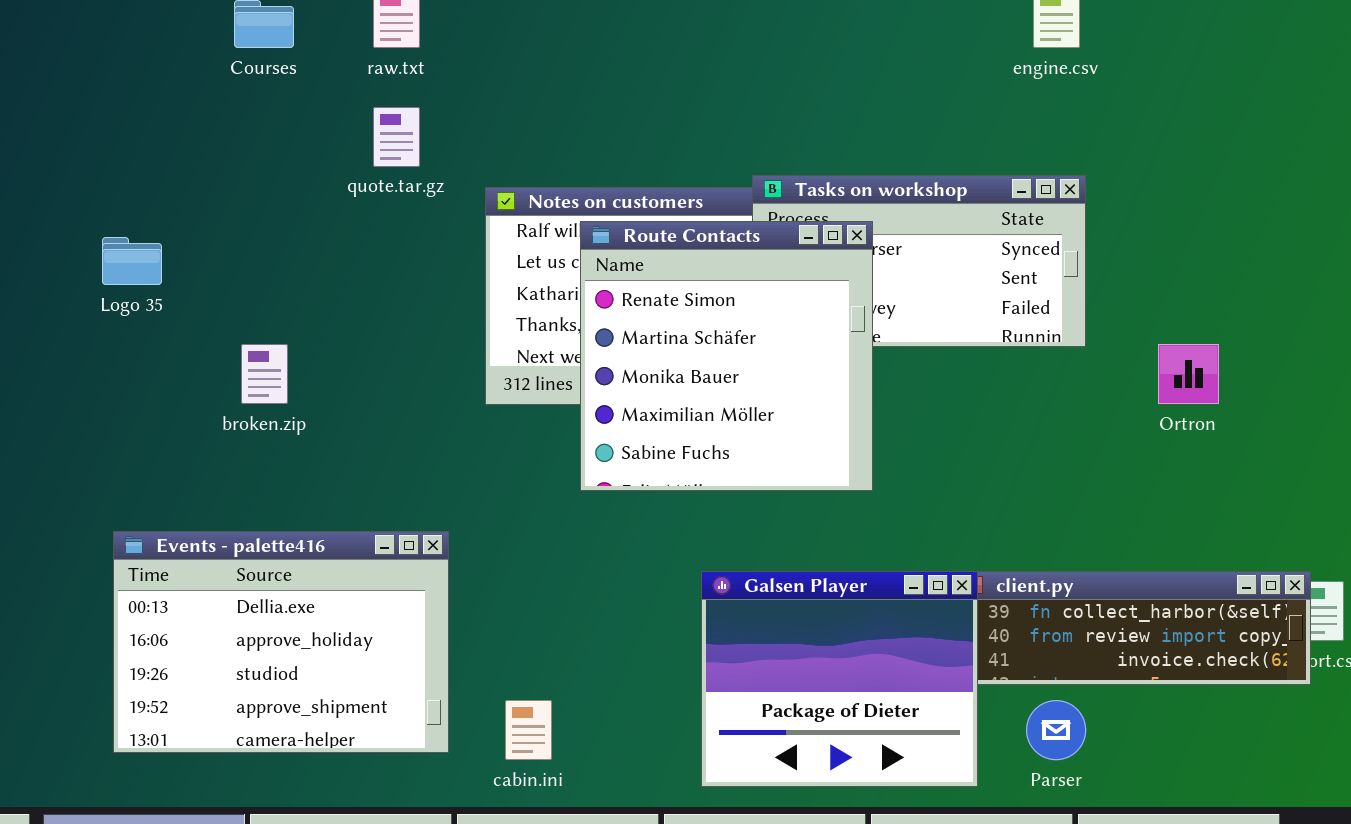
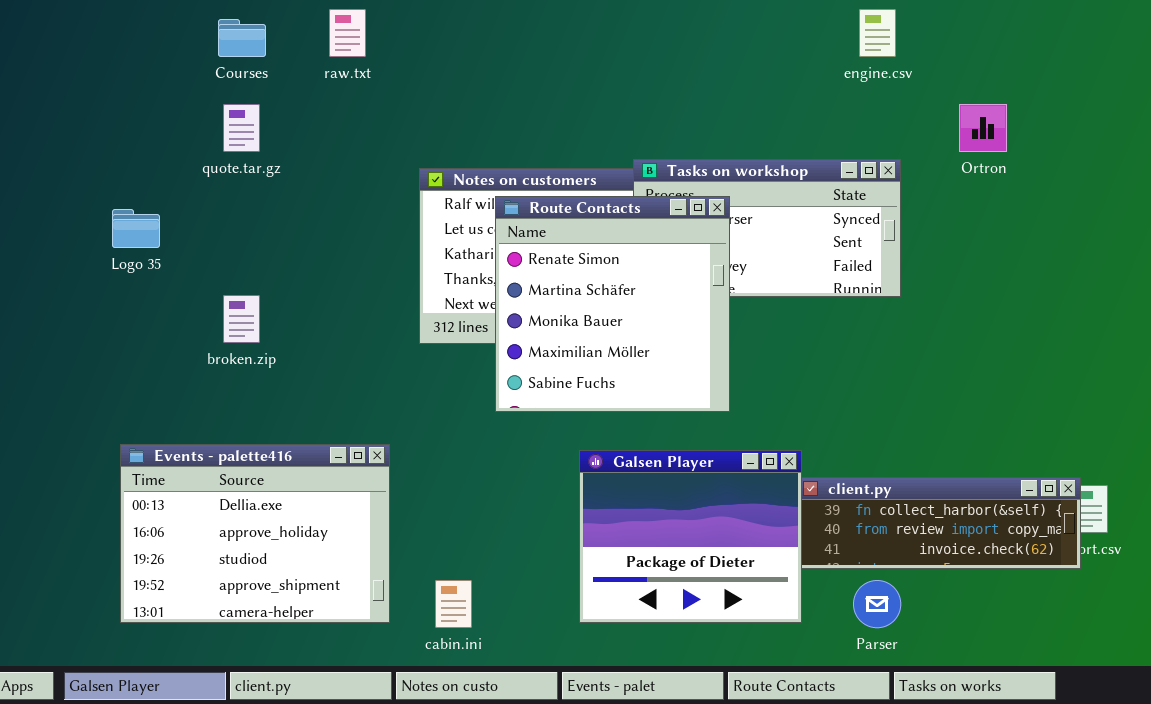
quote.tar.gz: [373,107,420,167] -> [223,104,260,152], moved
Ortron: [1158,344,1219,404] -> [959,104,1007,152], moved
Galsen Player: [701,571,978,787] -> [579,450,802,623], moved

